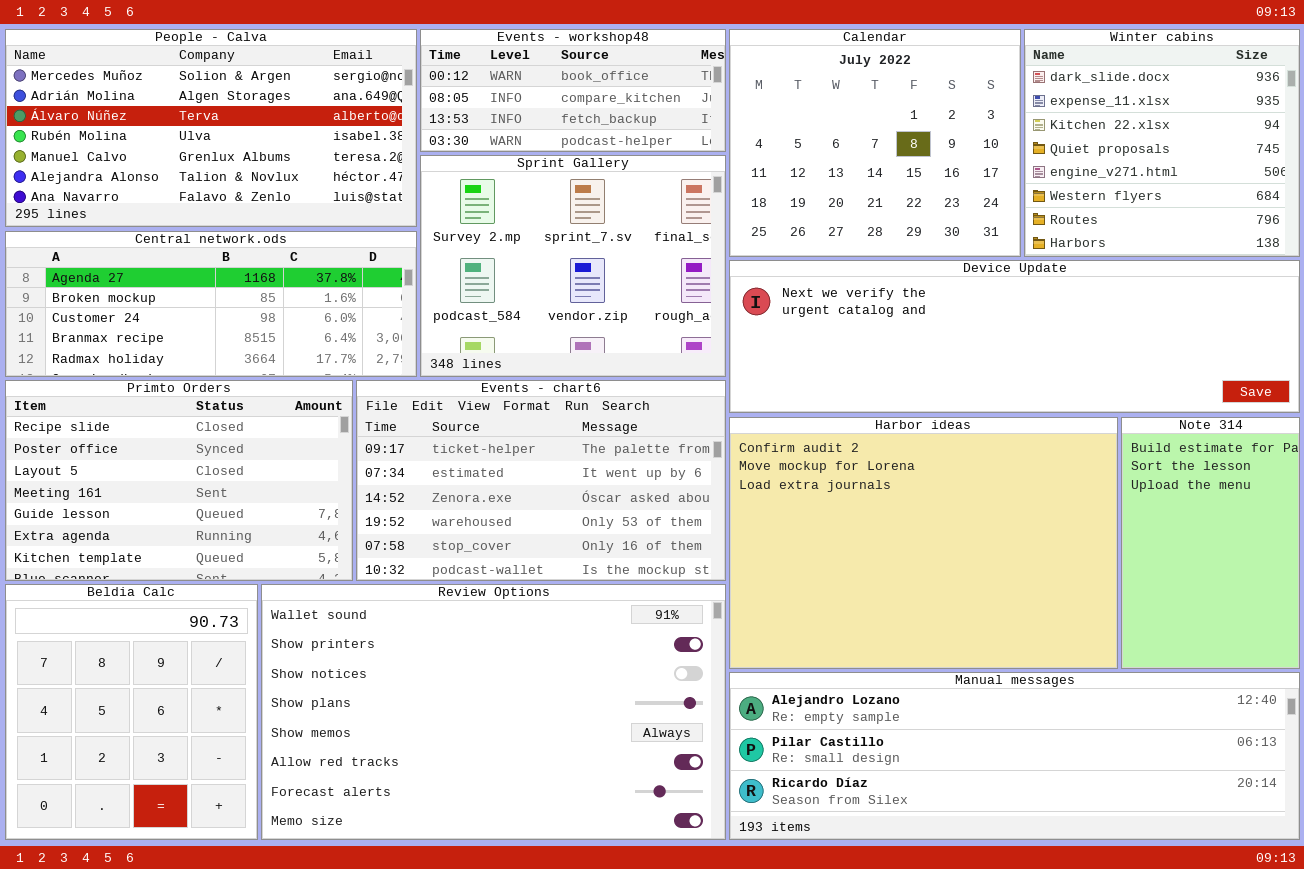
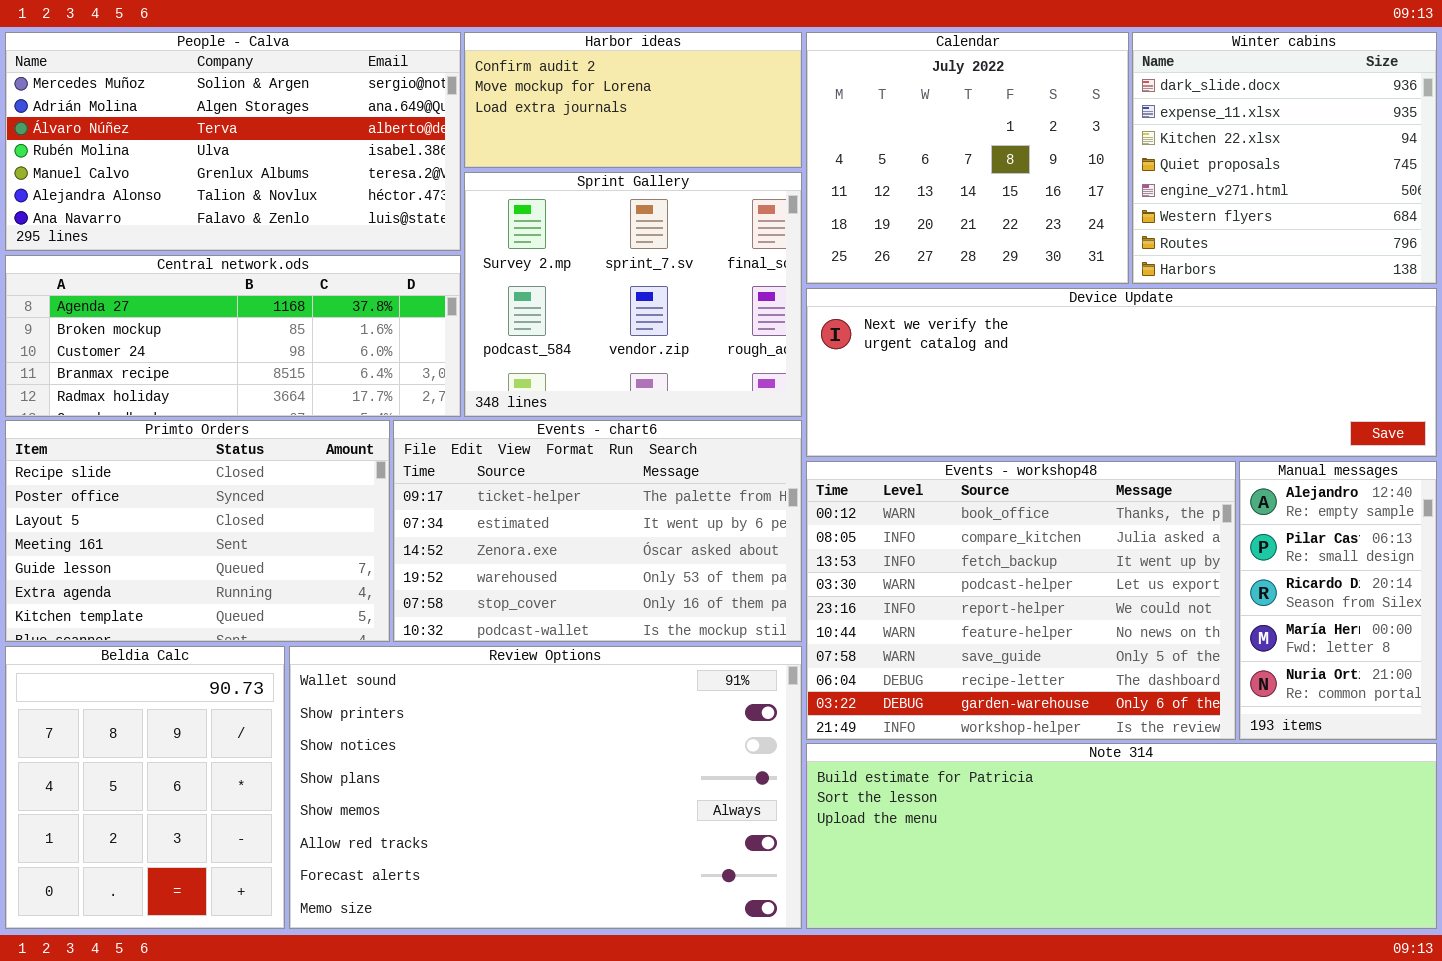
Events - workshop48: [420,29,726,152] -> [806,461,1236,740], moved, resized
Harbor ideas: [729,417,1118,669] -> [464,32,802,168], moved, resized
Note 314: [1121,417,1300,669] -> [806,743,1437,929], moved, resized
Manual messages: [729,672,1300,840] -> [1239,461,1437,740], moved, resized

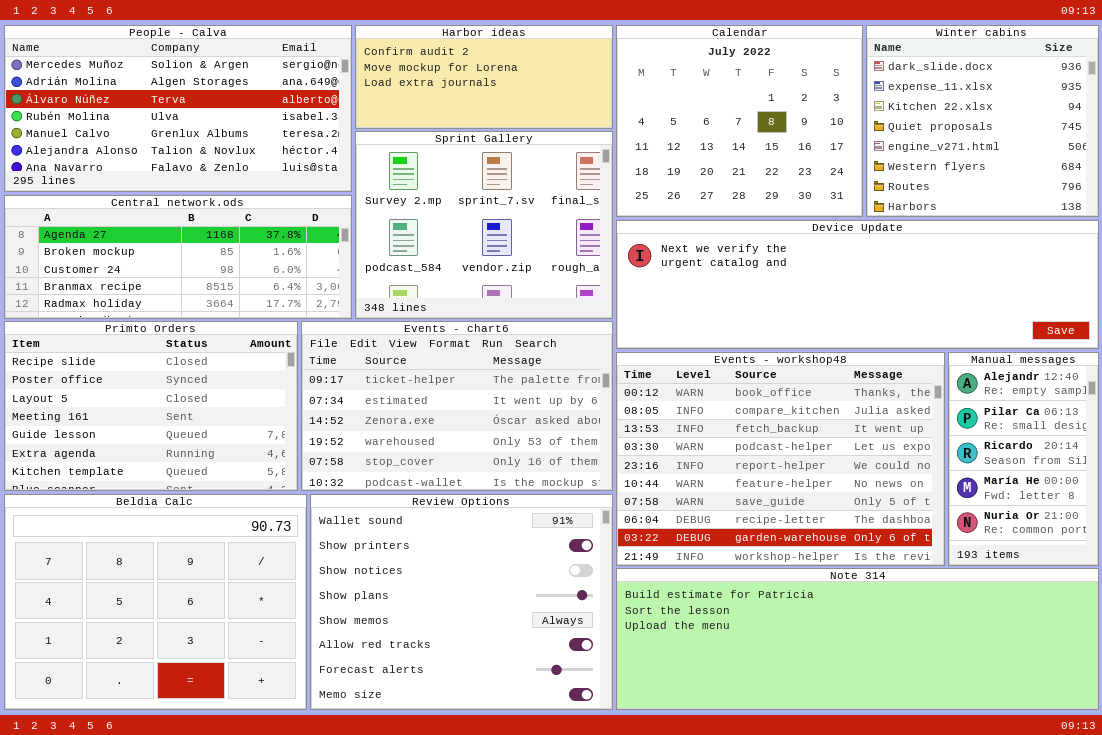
Beldia Calc: [5,646,285,929] -> [4,494,307,710], resized
Review Options: [289,646,802,929] -> [310,494,613,710], resized

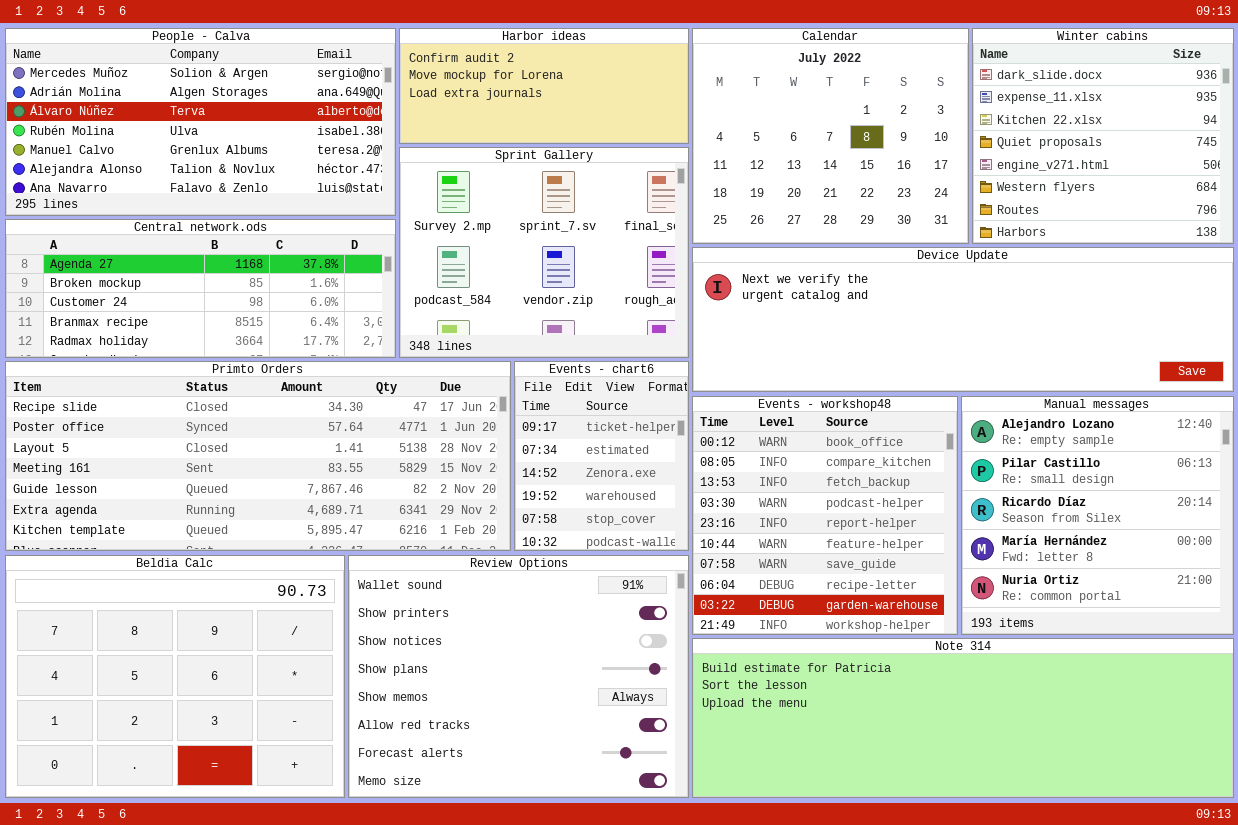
Primto Orders: [4,321,298,491] -> [5,361,511,551], resized
Events - chart6: [301,321,613,491] -> [514,361,689,551], resized
Events - workshop48: [616,352,945,566] -> [692,396,958,635], resized
Manual messages: [948,352,1099,566] -> [961,396,1234,635], resized

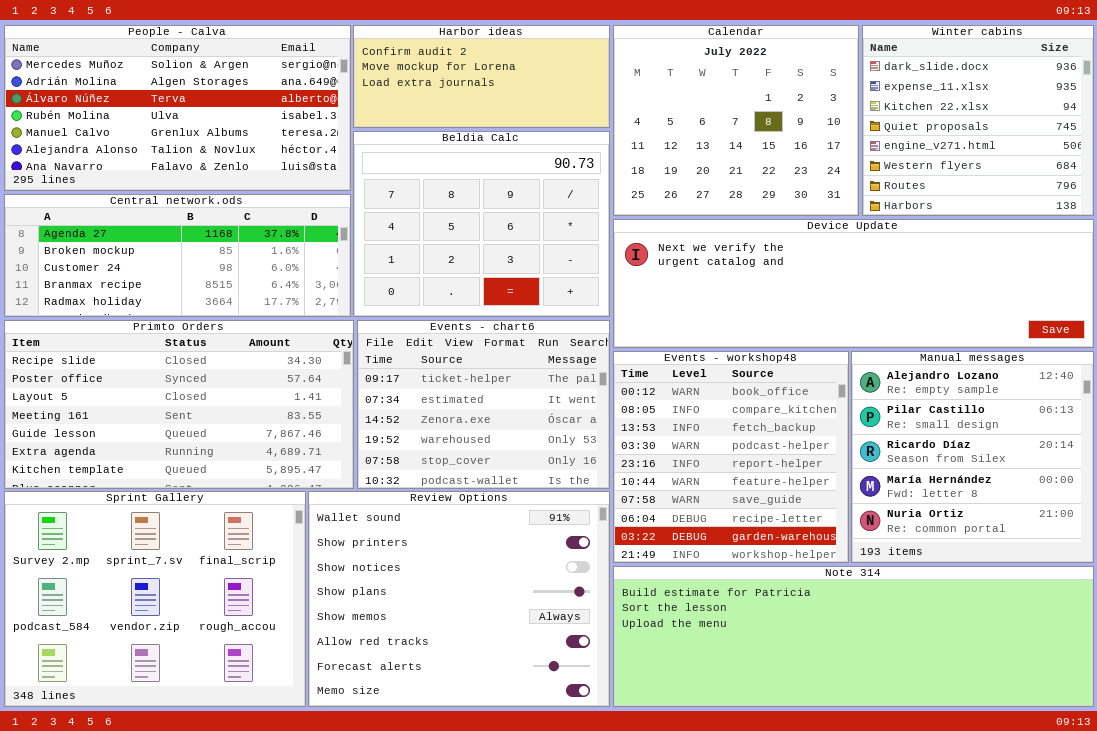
Sprint Gallery: [399,147,689,358] -> [4,491,306,707], moved, resized
Primto Orders: [5,361,511,551] -> [4,320,354,489], resized
Events - chart6: [514,361,689,551] -> [357,320,610,489], resized
Beldia Calc: [5,555,345,798] -> [353,131,610,317], moved, resized

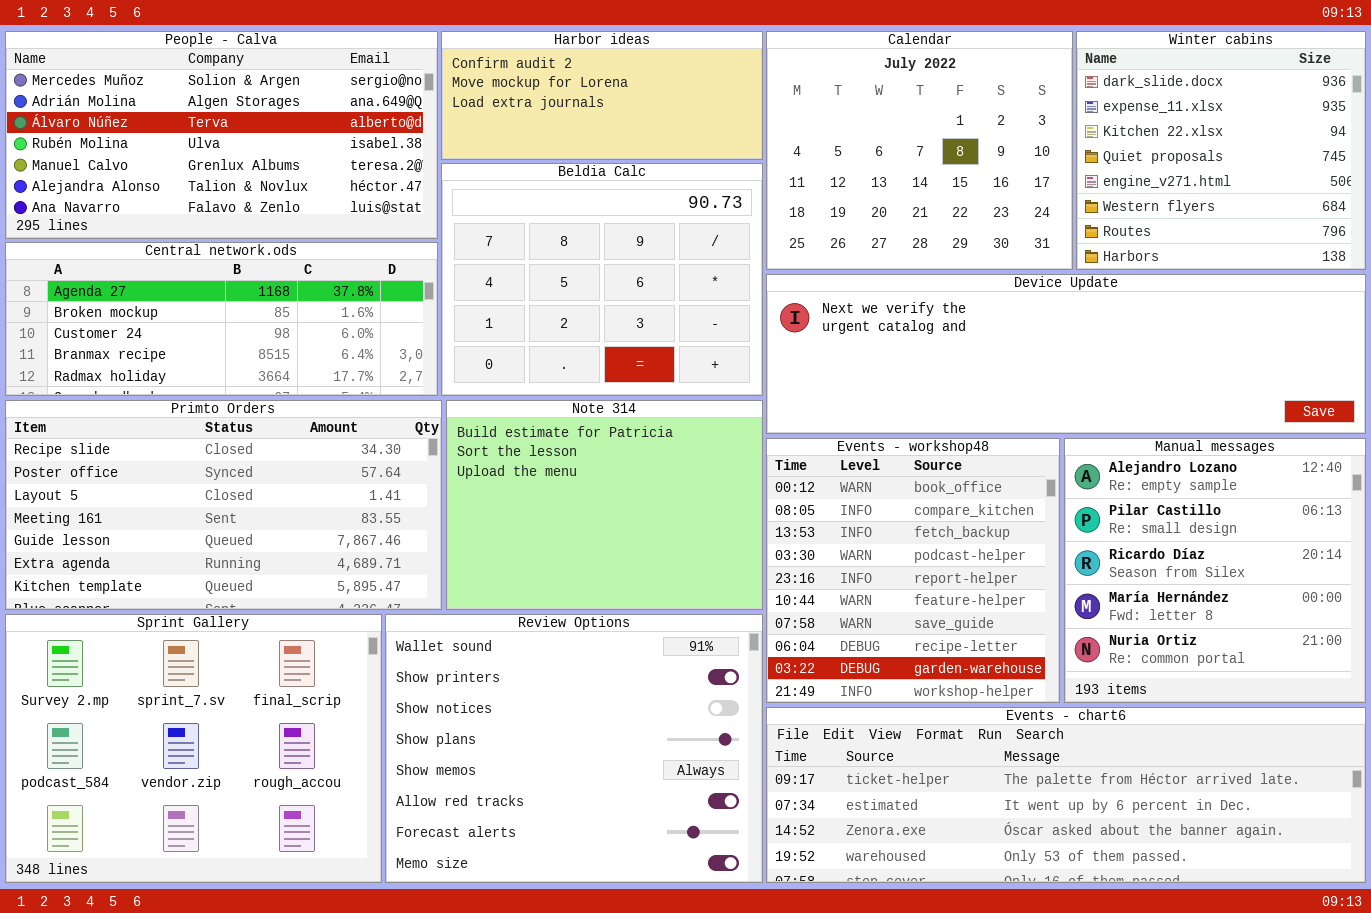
Events - chart6: [357,320,610,489] -> [766,707,1366,883], moved, resized
Note 314: [613,566,1094,707] -> [446,400,763,610], moved, resized

